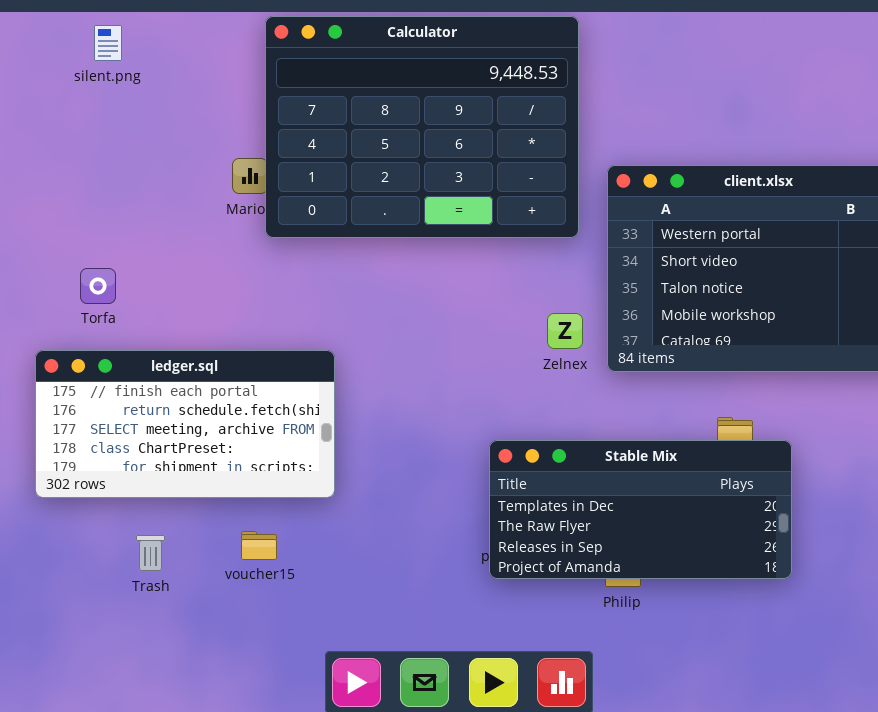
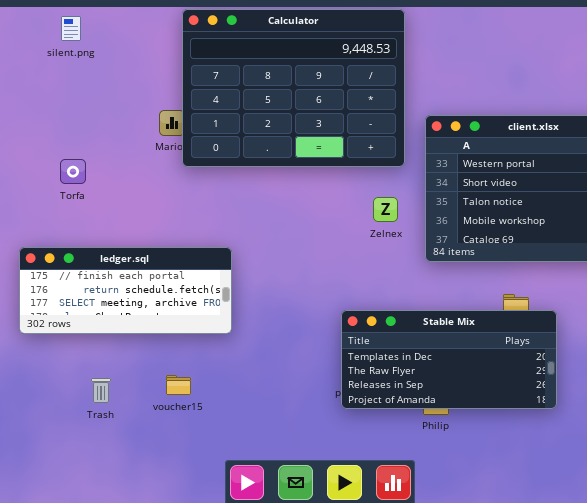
Torfa: [80,268,116,304] -> [60,159,86,184], moved
Zelnex: [547,313,583,349] -> [373,197,398,222], moved
ledger.sql: [35,350,335,498] -> [19,247,232,334], resized

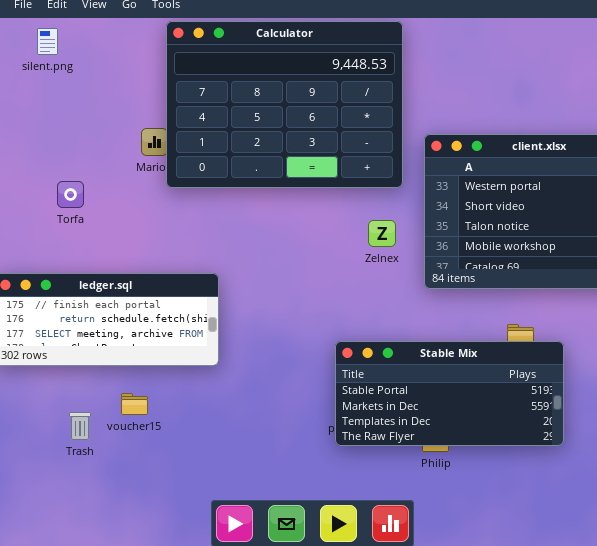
Torfa: [60,159,86,184] -> [57,181,84,208], moved
Stable Mix: [341,310,557,409] -> [335,341,564,446], scrolled up 2 rows
voucher15: [166,375,191,395] -> [121,393,148,415], moved

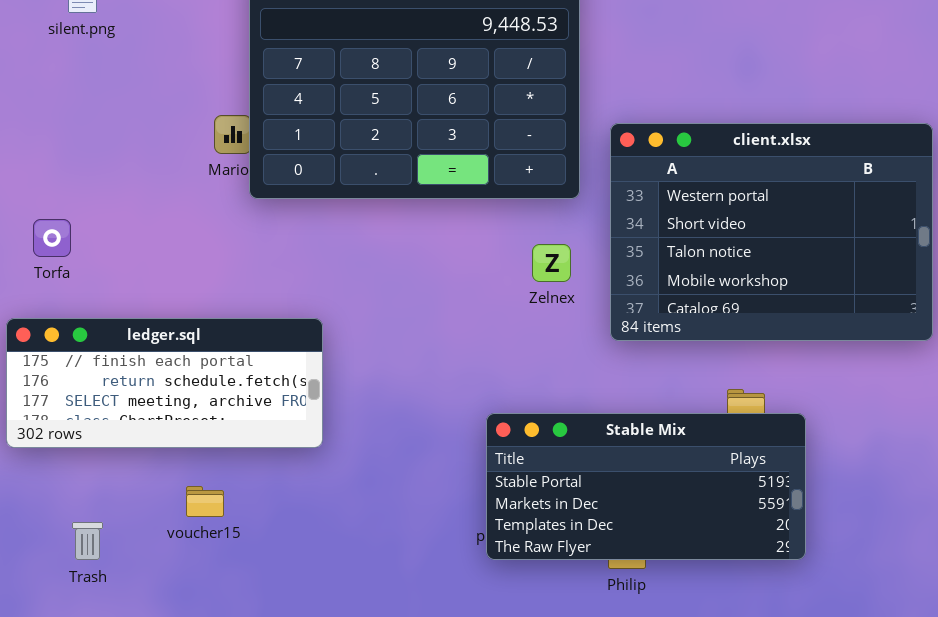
Torfa: [57,181,84,208] -> [33,219,71,257], moved
Trash: [69,412,91,440] -> [72,522,103,560], moved

